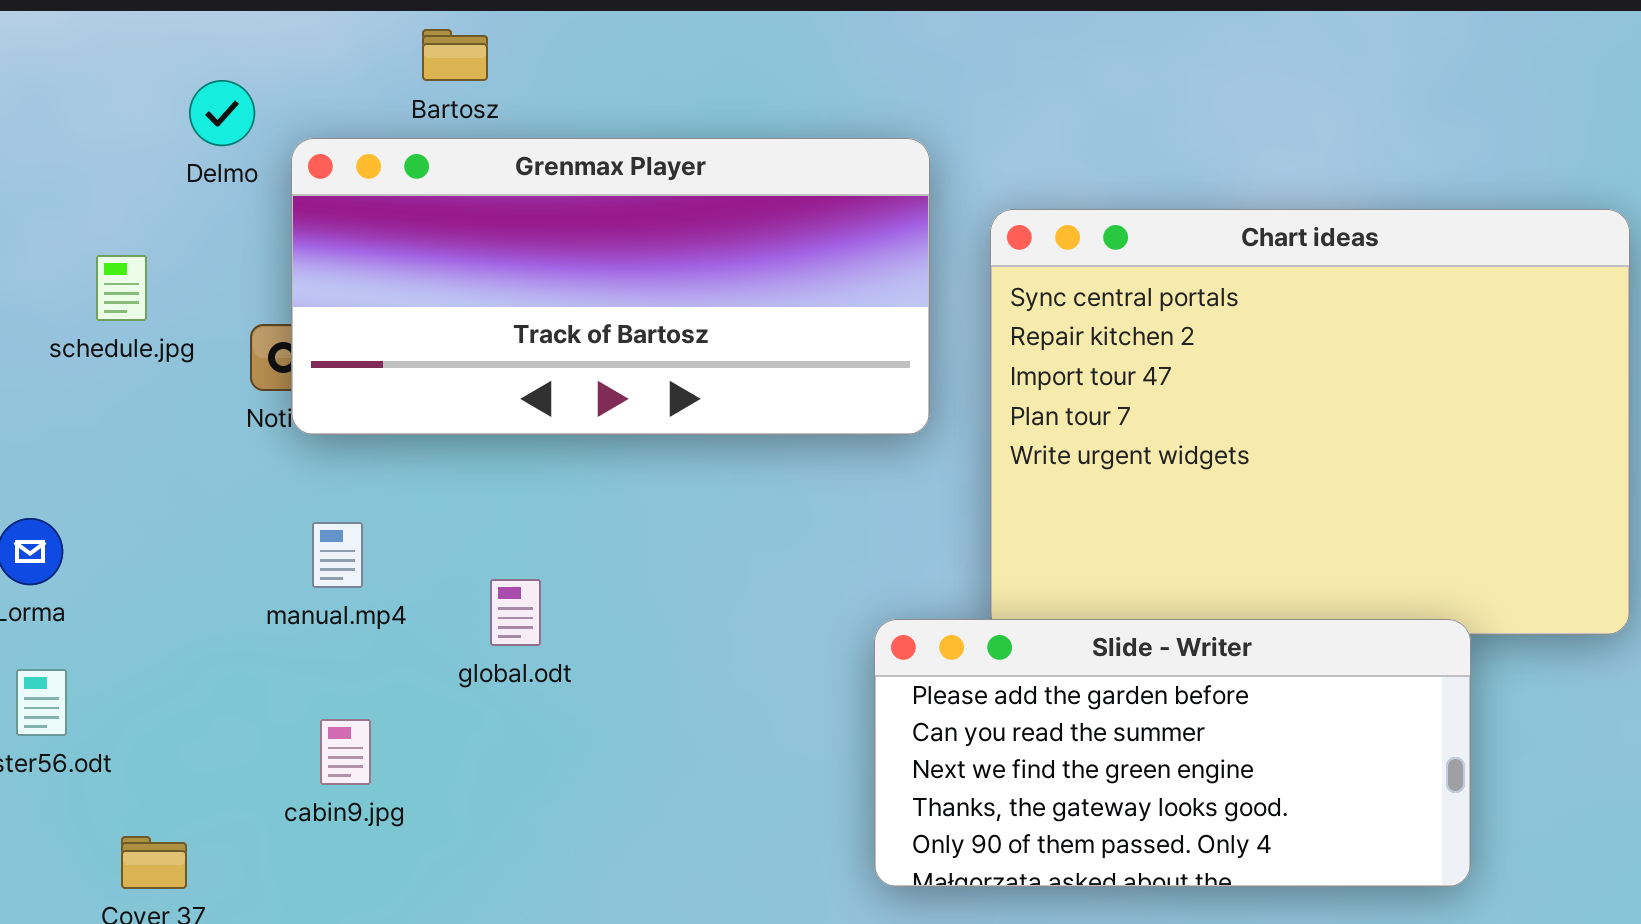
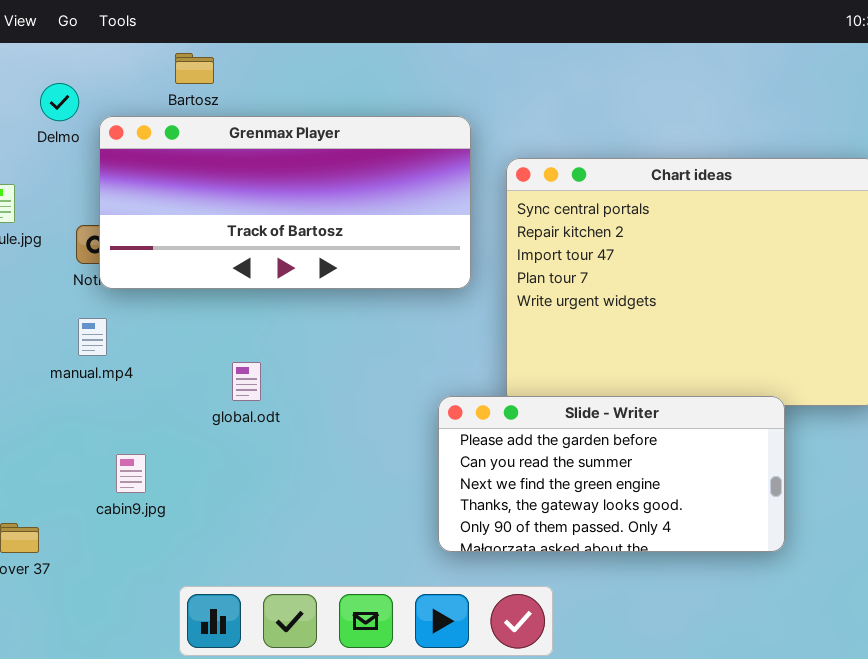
manual.mp4: [312,522,363,588] -> [78,318,107,356], moved
global.odt: [490,579,541,646] -> [232,362,261,401], moved

